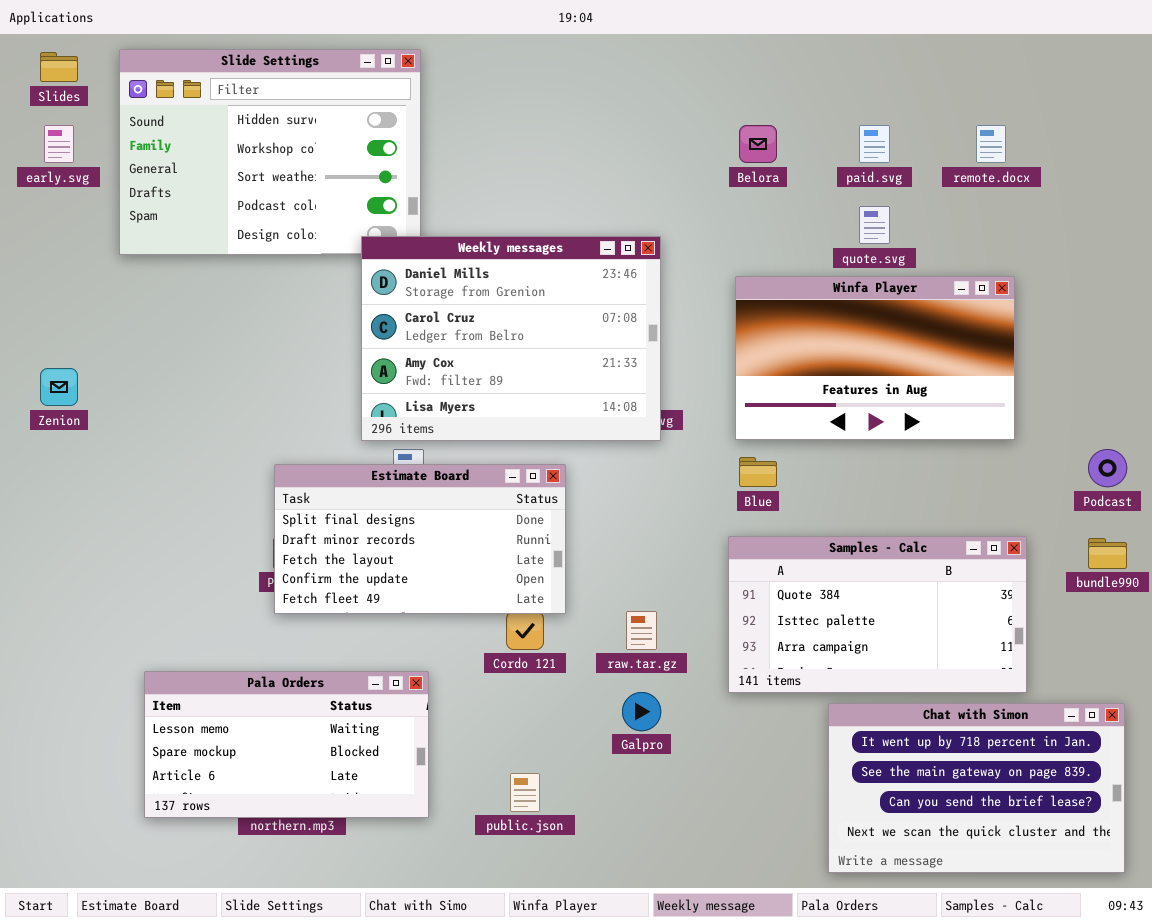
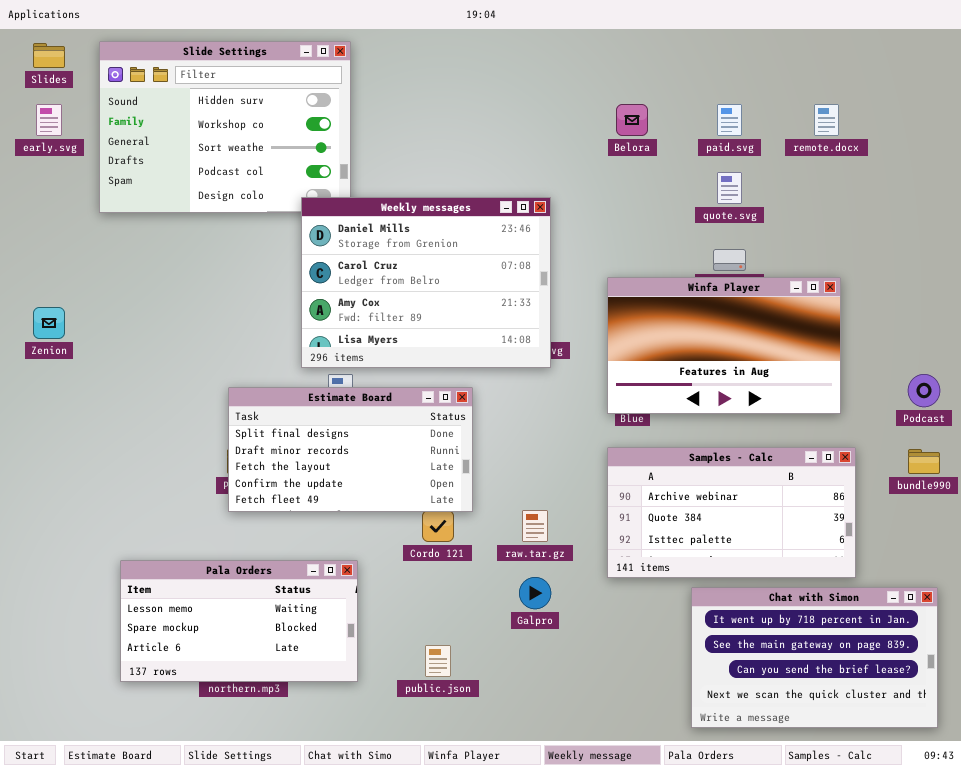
Winfa Player: [735,276,1015,440] -> [607,277,841,414], moved
Samples - Calc: [728,536,1027,693] -> [607,447,856,578], scrolled up 1 row

